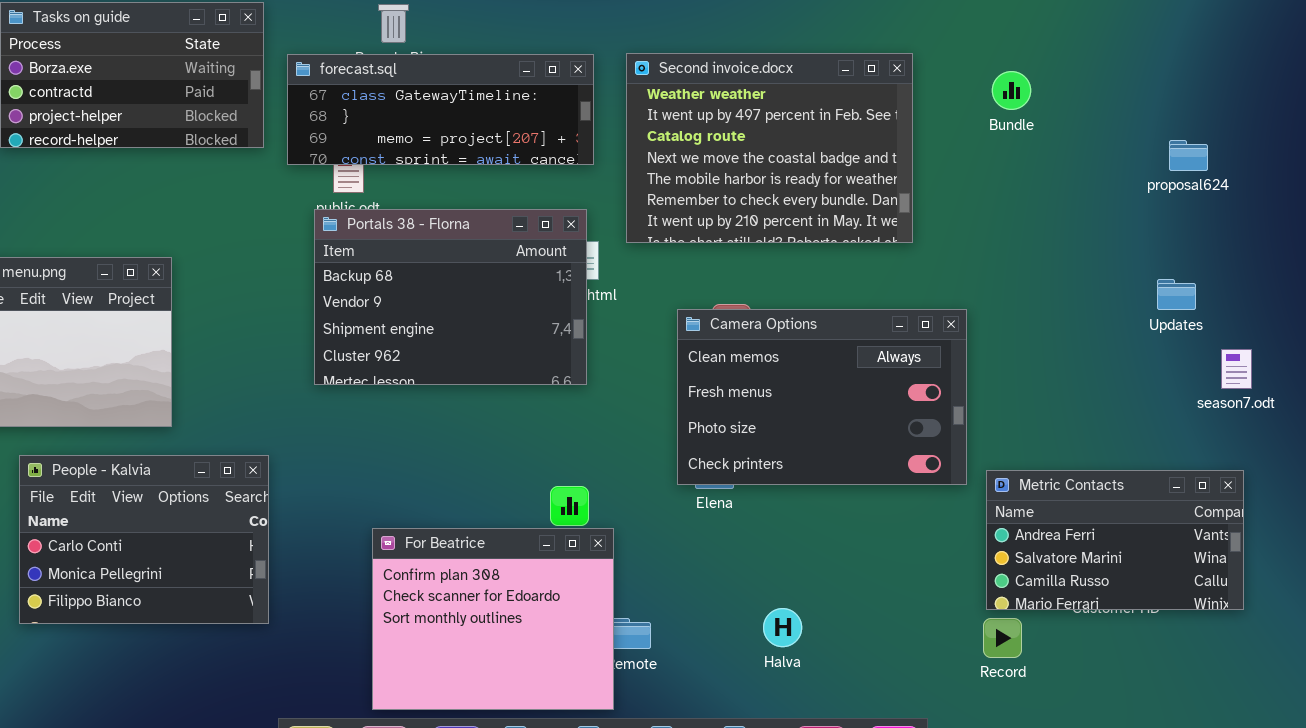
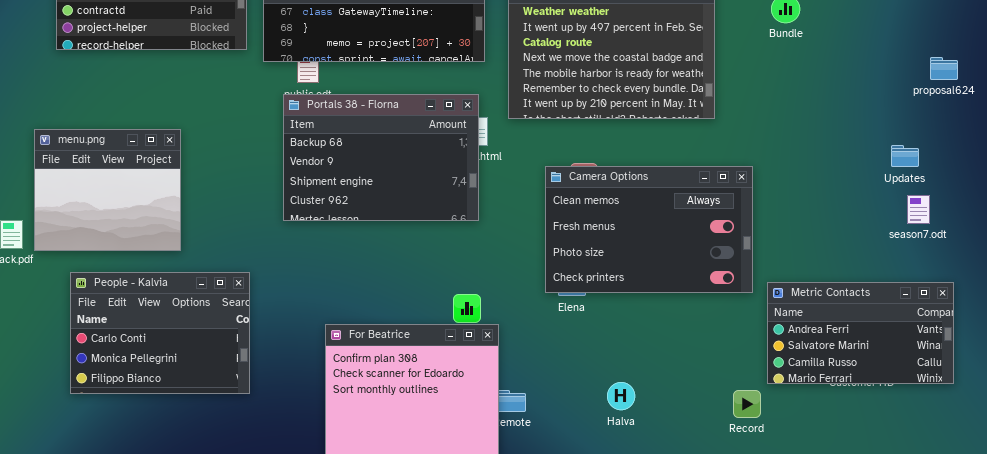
proposal624: [1169,140,1208,171] -> [930,57,958,80], moved
season7.odt: [1221,349,1252,389] -> [907,195,930,224], moved
Record: [983,618,1022,658] -> [733,390,761,418], moved

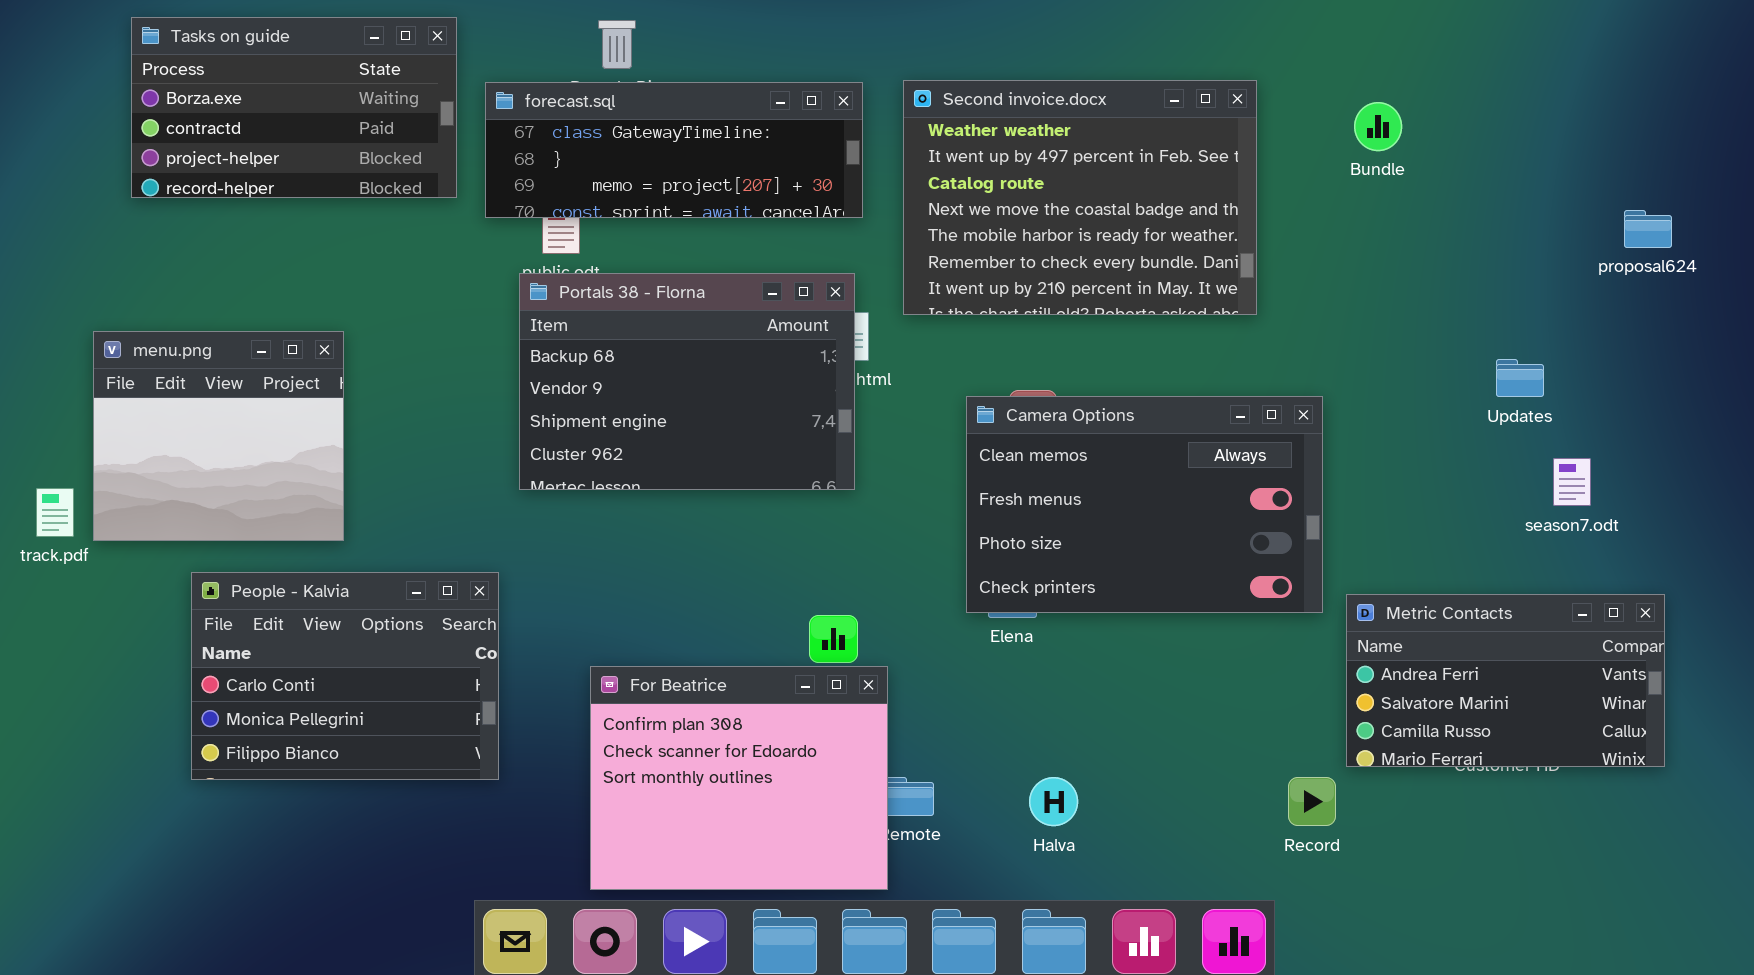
Updates: [891,145,919,167] -> [1496,359,1544,397], moved
season7.odt: [907,195,930,224] -> [1553,458,1591,506], moved
People - Kalvia: [70,272,250,394] -> [191,572,499,780], moved
Halva: [607,382,635,410] -> [1029,777,1078,826], moved

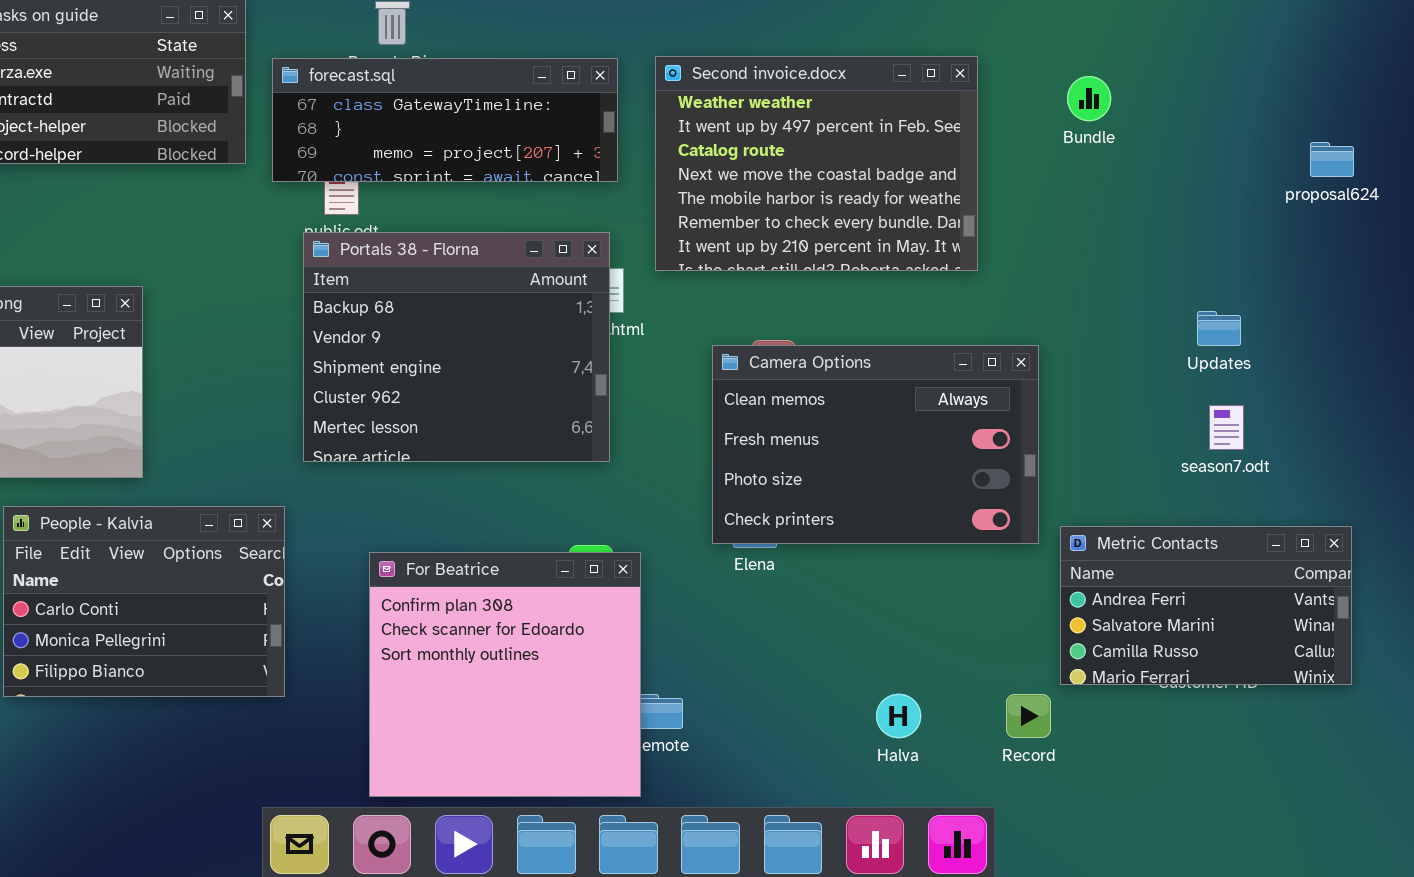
proposal624: [1624,210,1672,248] -> [1310,142,1354,177], moved
Portals 38 - Florna: [519,273,855,490] -> [303,232,610,462], resized
season7.odt: [1553,458,1591,506] -> [1209,405,1244,450], moved
For Beatrice: [590,666,888,890] -> [369,552,641,797], resized
Halva: [1029,777,1078,826] -> [876,694,921,738], moved

